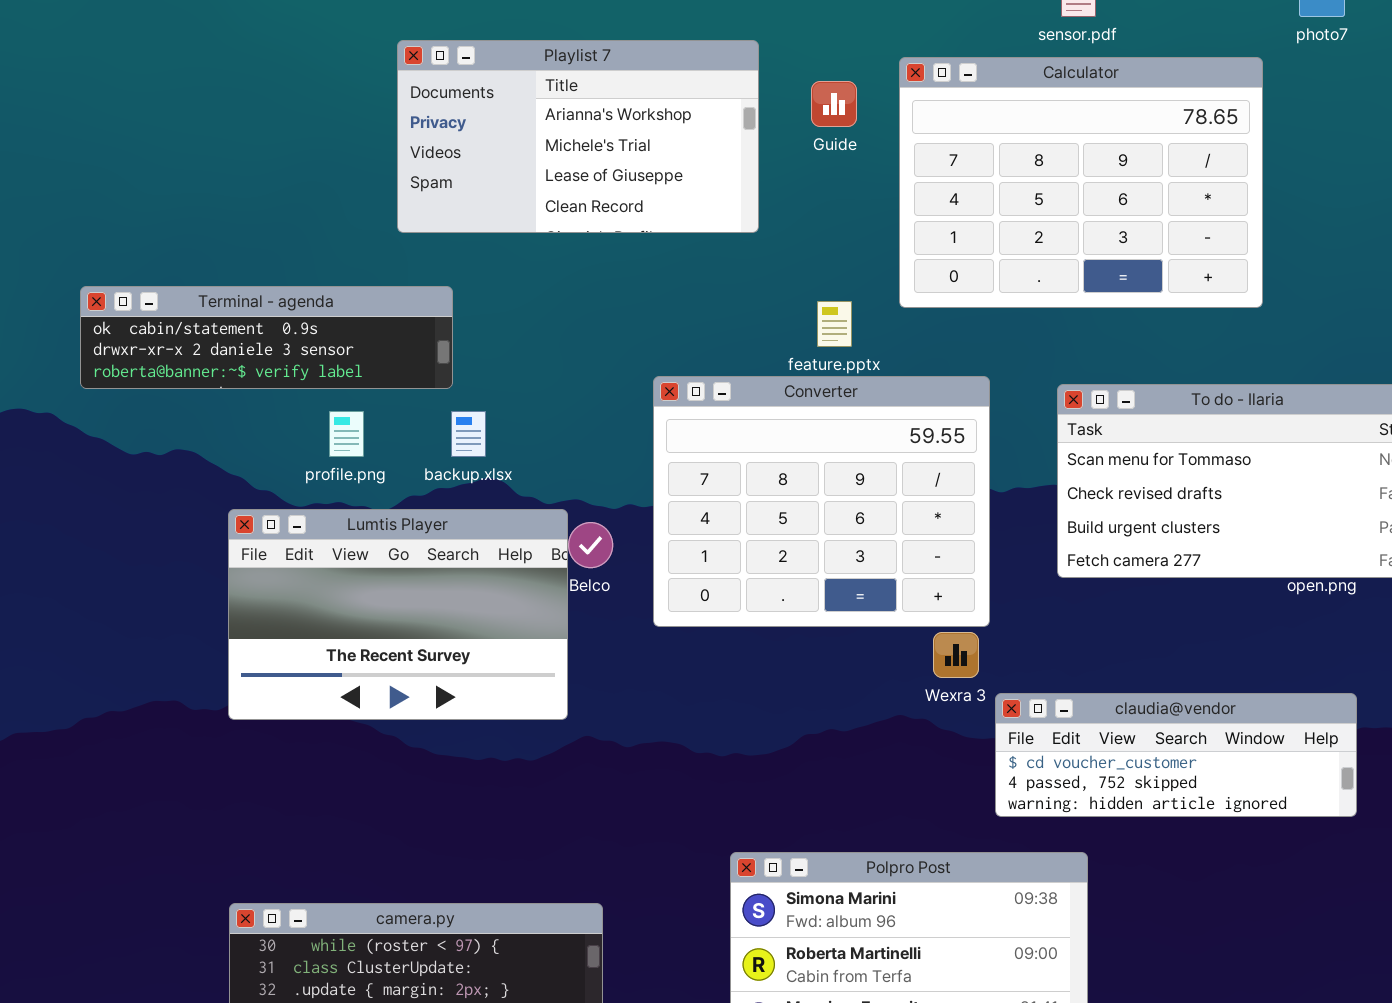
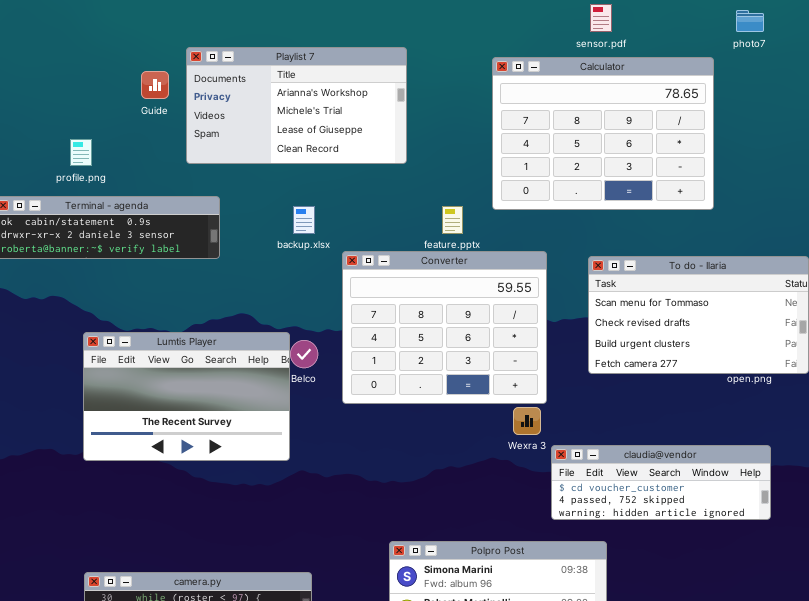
Guide: [811,81,857,127] -> [141,71,169,99], moved
profile.png: [329,411,364,457] -> [70,139,92,166], moved
backup.xlsx: [451,411,486,457] -> [293,206,315,234], moved

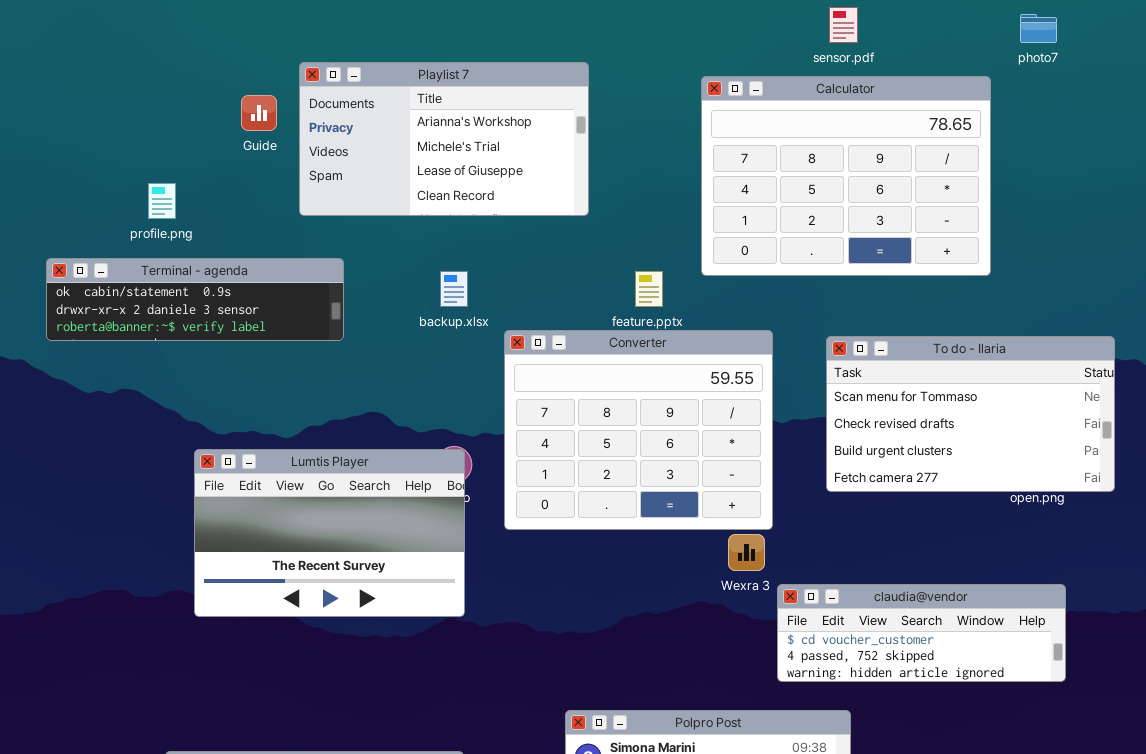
Lumtis Player: [83,332,290,461] -> [194,449,465,617], moved

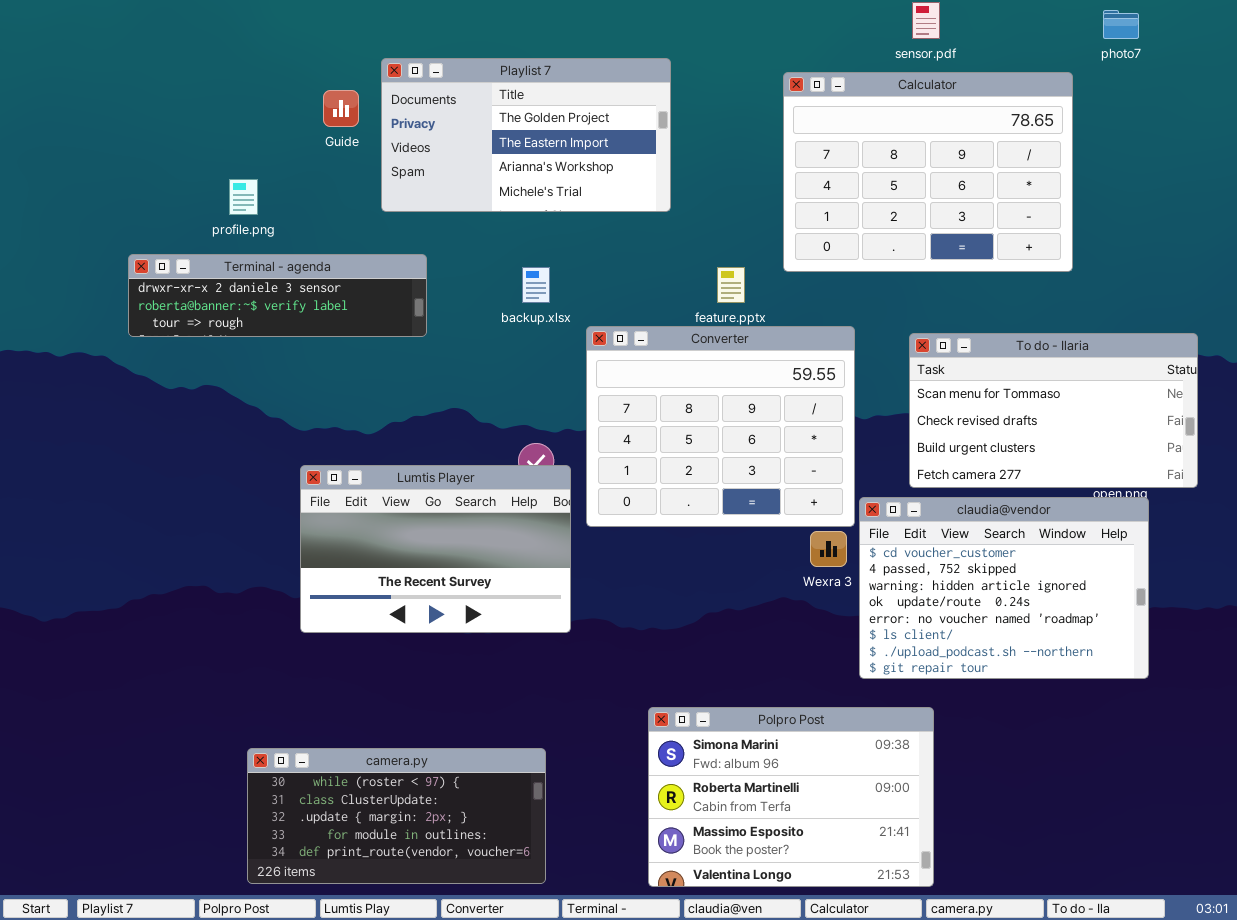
Playlist 7: [299,62,589,216] -> [381,58,671,212], scrolled up 2 rows
Terminal - agenda: [46,258,344,341] -> [128,254,427,337], scrolled down 1 row
Lumtis Player: [194,449,465,617] -> [300,465,571,633], moved
claudia@vendor: [777,584,1066,682] -> [859,497,1149,679], resized

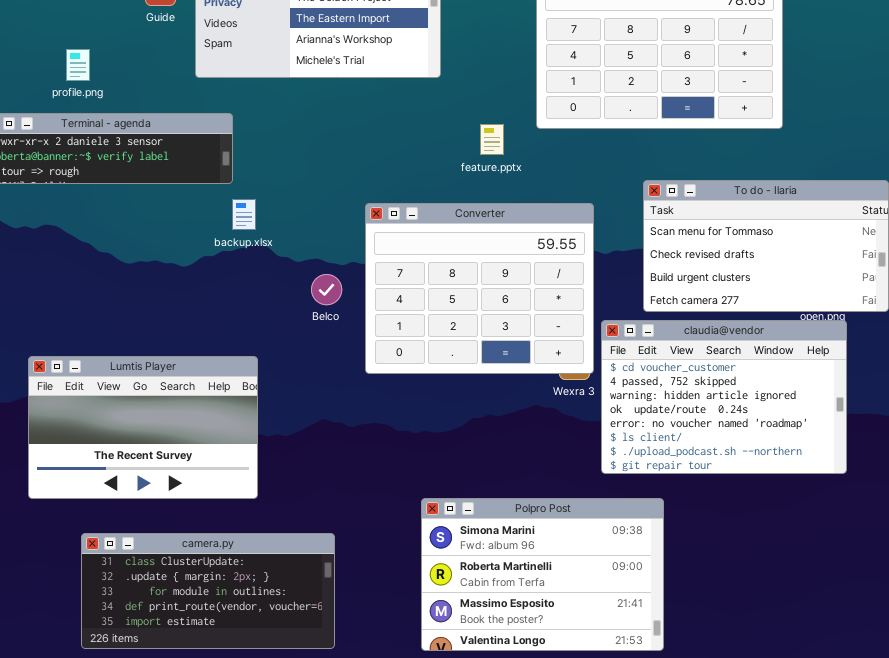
backup.xlsx: [522,267,550,303] -> [232,199,256,230], moved
Converter: [586,326,855,527] -> [365,203,594,374], moved
Lumtis Player: [300,465,571,633] -> [28,356,258,499], moved
camera.py: [247,748,546,884] -> [81,533,335,649], scrolled down 1 row

